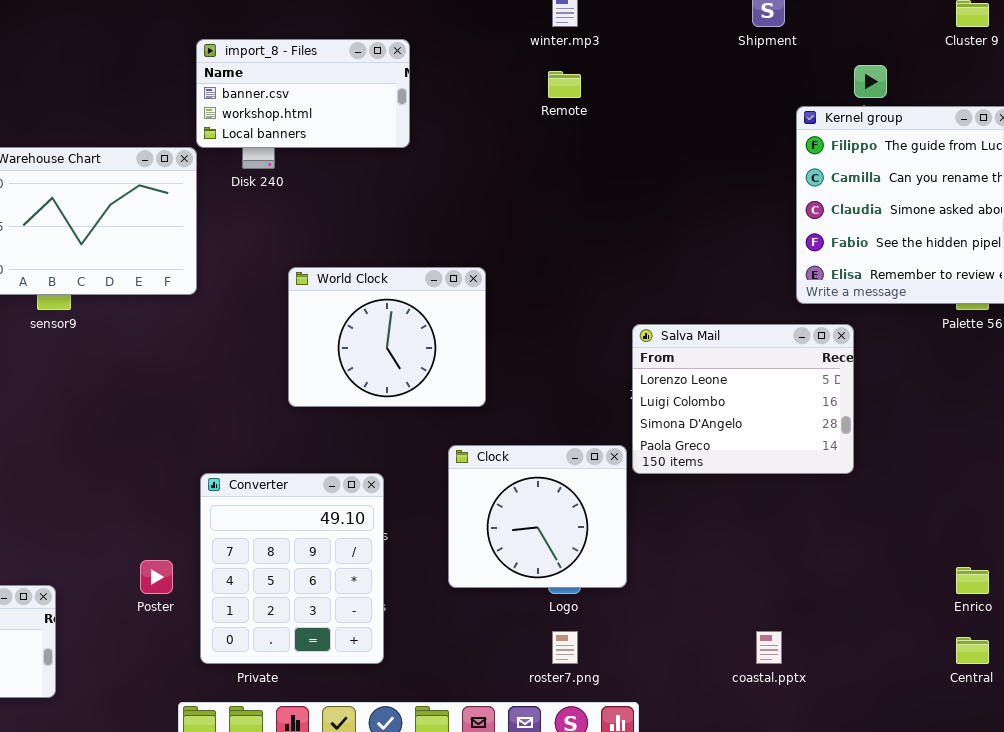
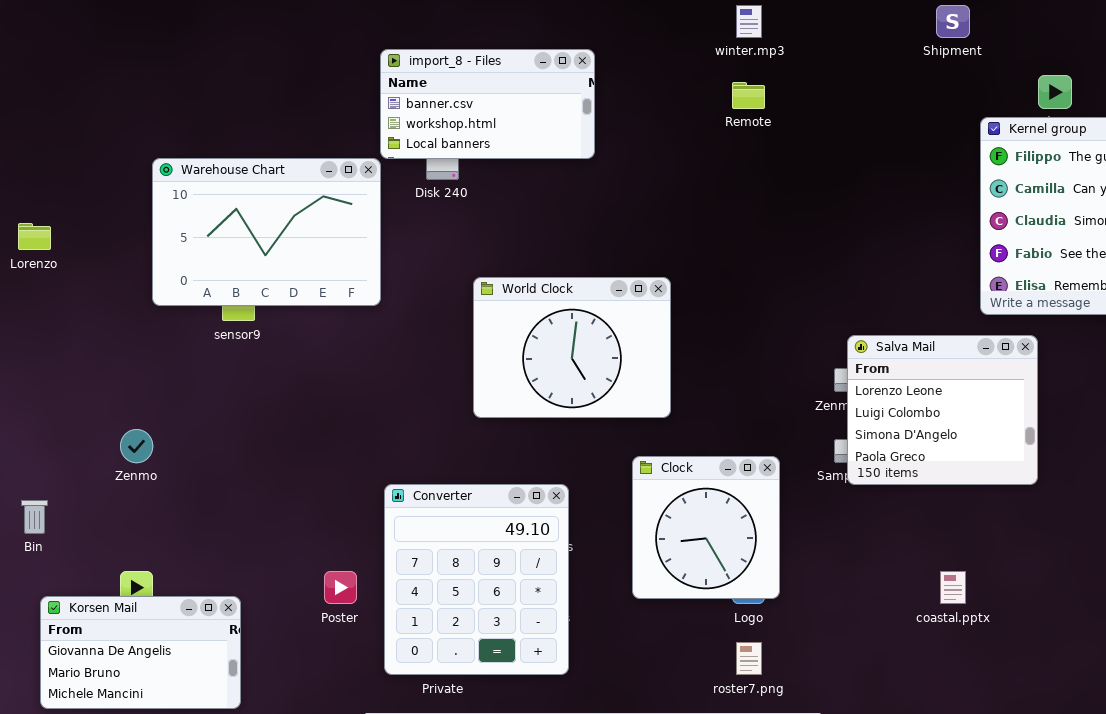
Salva Mail: [632,324,854,474] -> [847,335,1038,485], resized
Clock: [448,445,627,588] -> [632,456,780,599], resized
coastal.pptx: [756,631,782,664] -> [940,571,966,604], moved

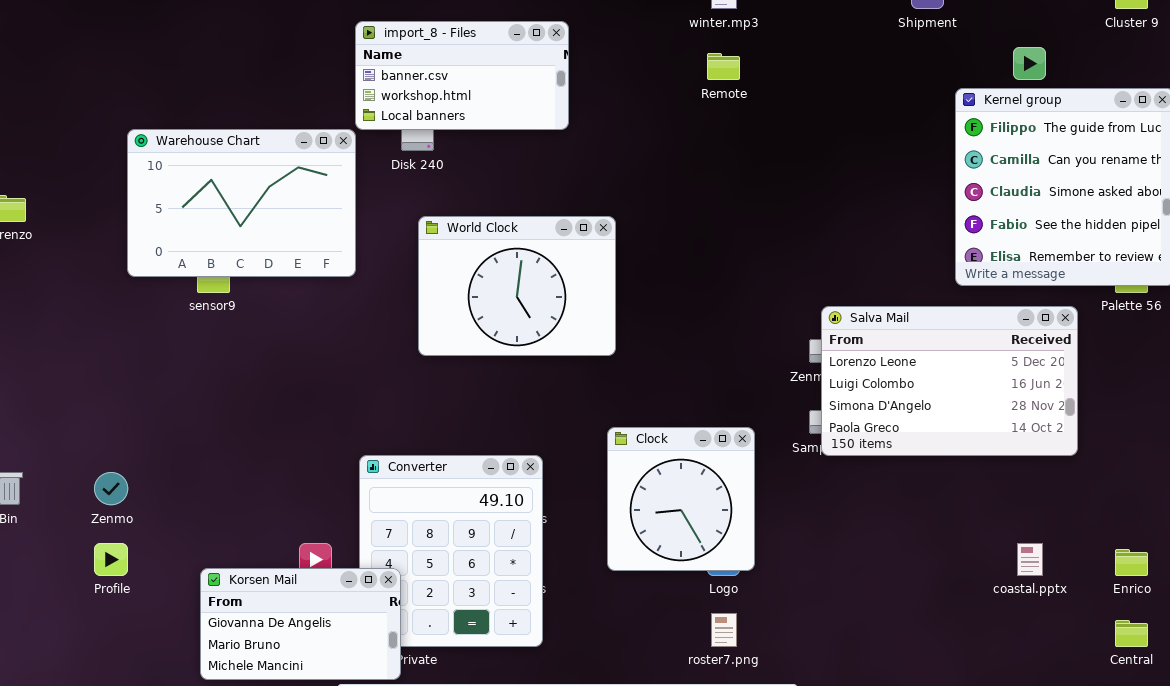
World Clock: [473,277,671,418] -> [418,216,616,356], moved
Salva Mail: [847,335,1038,485] -> [821,306,1078,456], resized
Zenmo: [120,429,153,463] -> [94,472,128,505], moved
coastal.pptx: [940,571,966,604] -> [1017,543,1043,576], moved
Korsen Mail: [40,596,241,709] -> [200,568,401,680], moved

